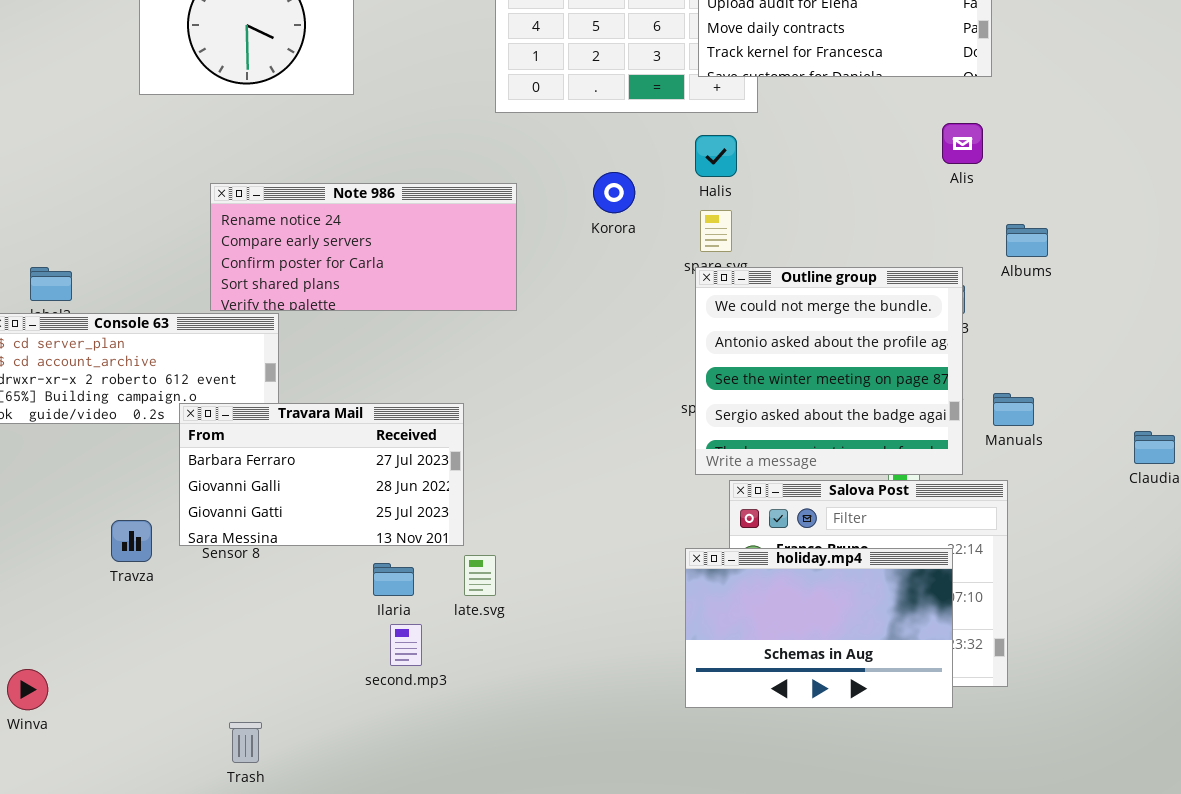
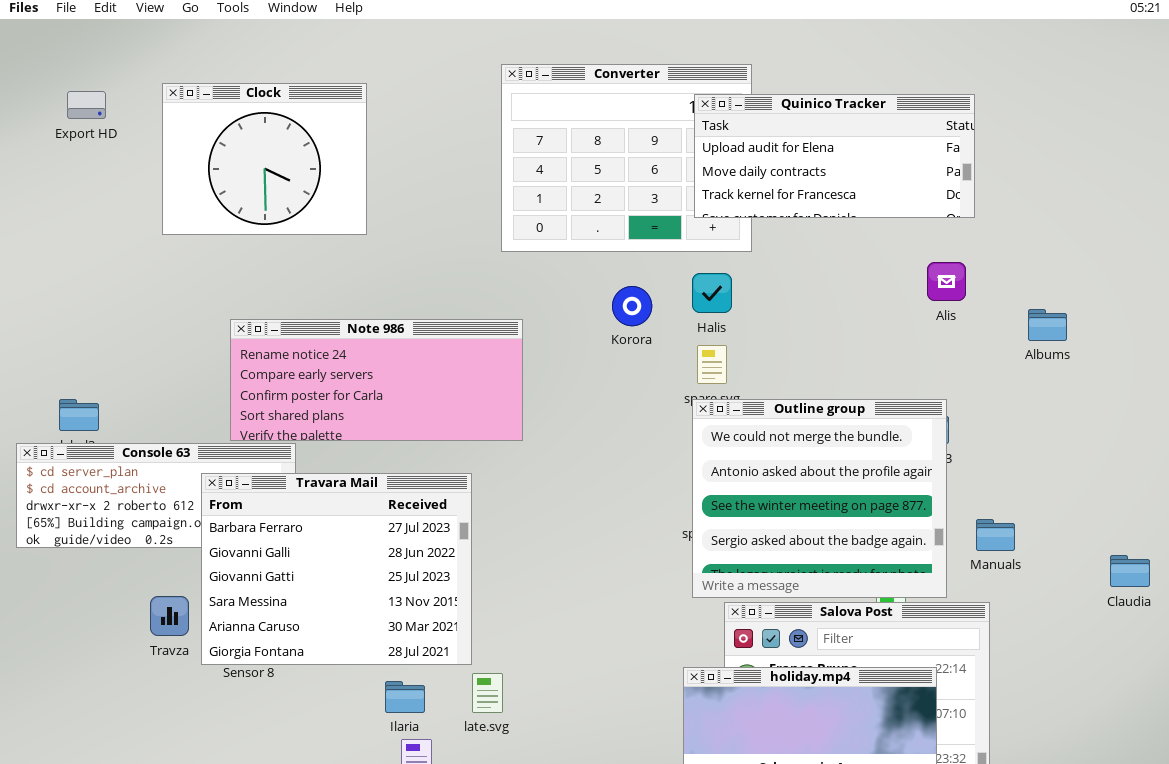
Korora: [593,172,635,213] -> [612,286,652,326], moved
Albums: [1006,224,1048,257] -> [1028,309,1067,341], moved
Travara Mail: [179,403,464,546] -> [201,473,472,665], resized
Travza: [111,520,152,562] -> [150,596,189,636], moved

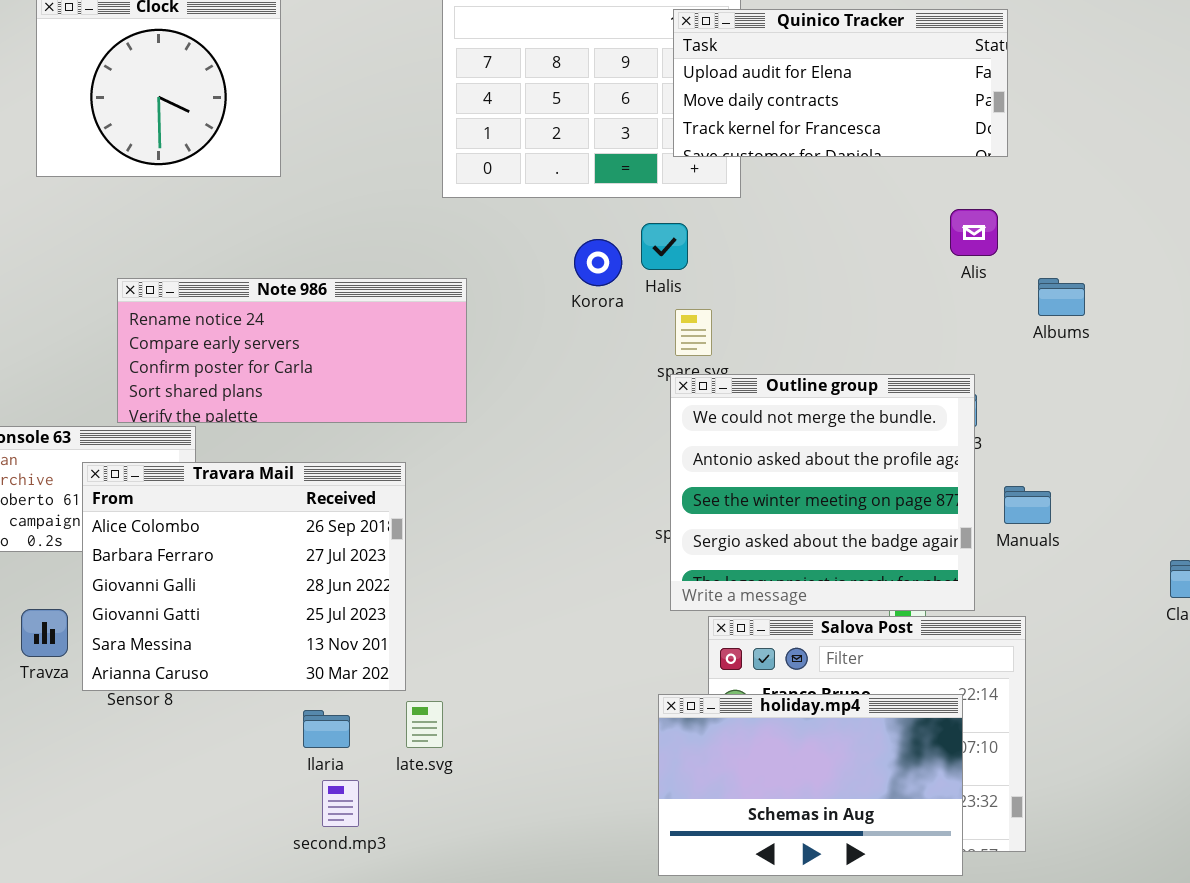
Halis: [692,273,732,313] -> [641,223,688,270], moved
Albums: [1028,309,1067,341] -> [1038,278,1085,316], moved
Travara Mail: [201,473,472,665] -> [82,462,406,691], scrolled up 1 row
Manuals: [976,519,1015,551] -> [1004,486,1051,524], moved

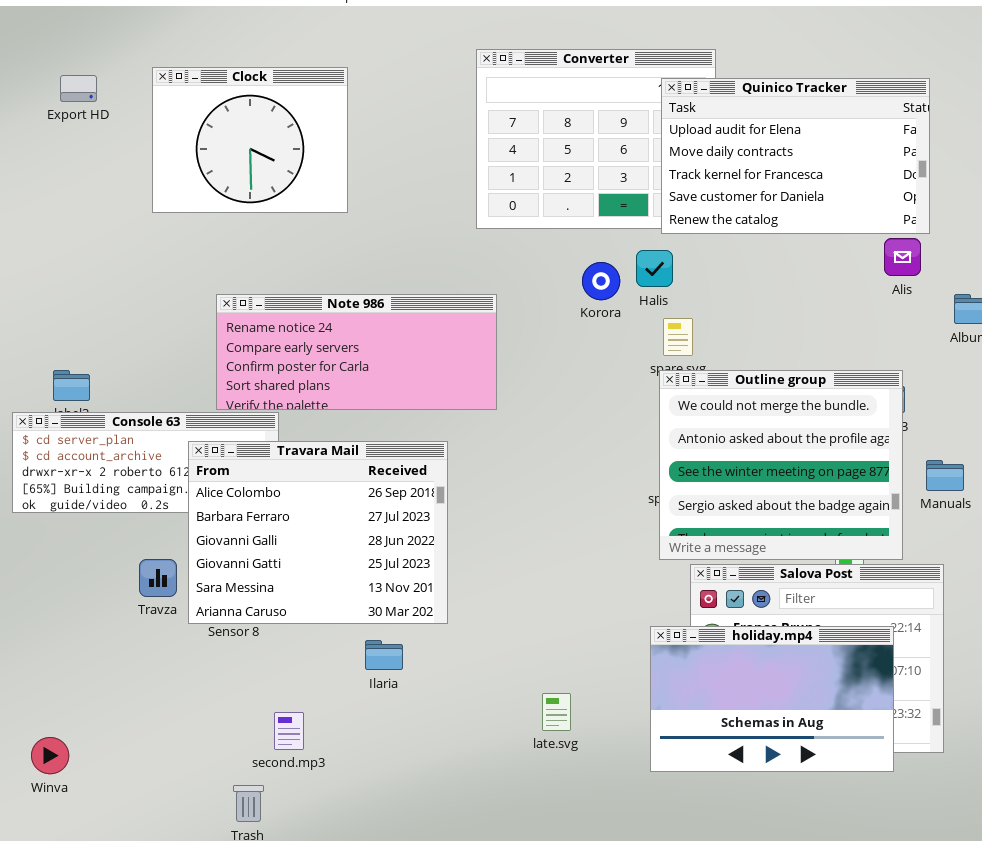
Quinico Tracker: [673,9,1008,157] -> [661,78,930,234], resized
late.svg: [406,701,443,748] -> [542,693,571,731], moved
second.mp3: [322,780,359,827] -> [274,712,304,750], moved

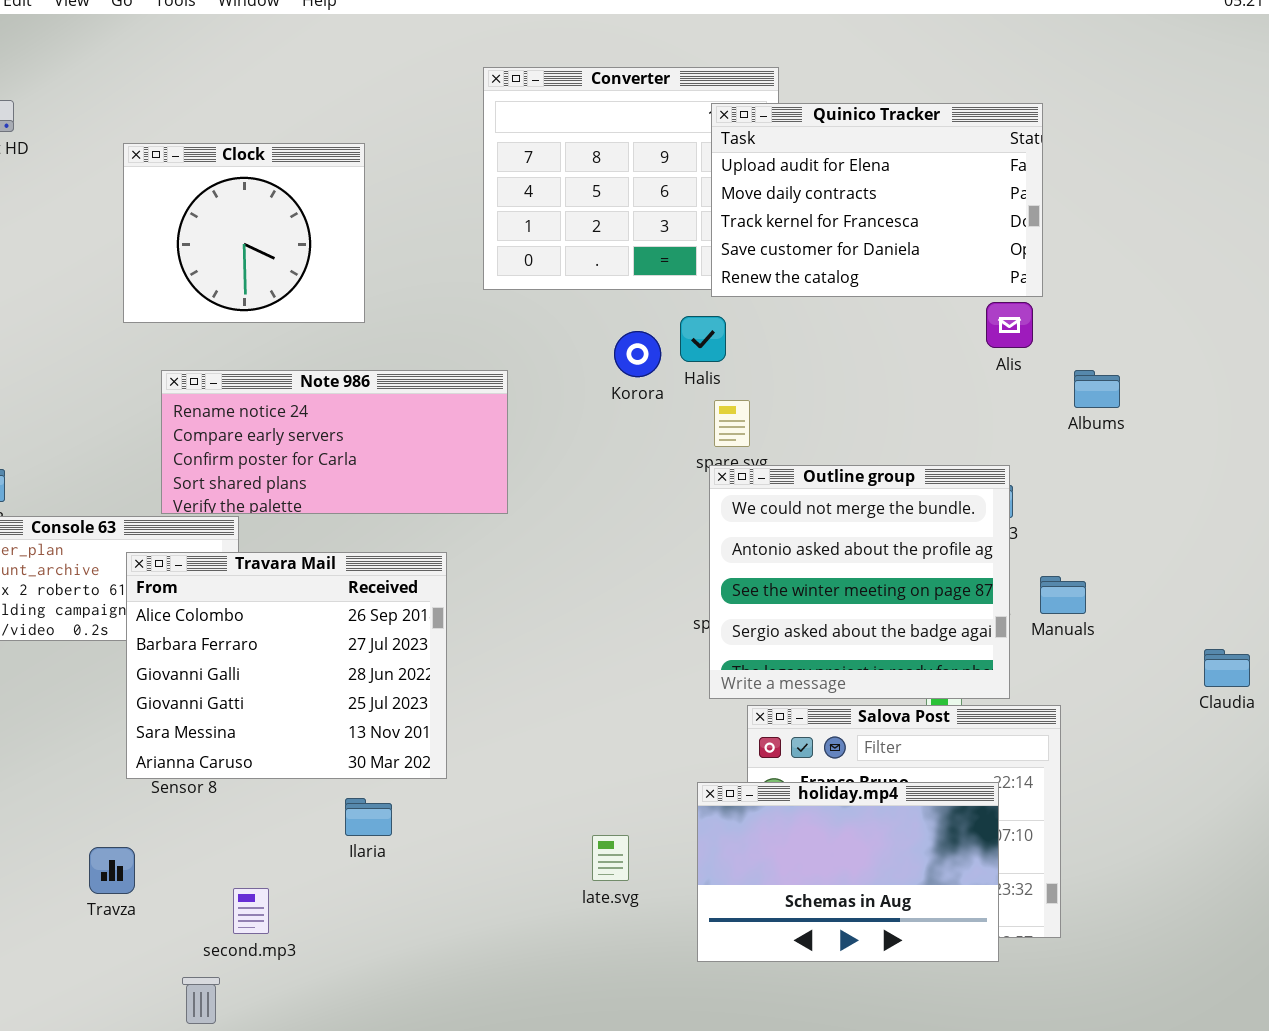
Clock: [152,67,348,213] -> [123,143,365,323], moved
Travza: [139,559,177,597] -> [89,847,135,894], moved
late.svg: [542,693,571,731] -> [592,835,629,881], moved

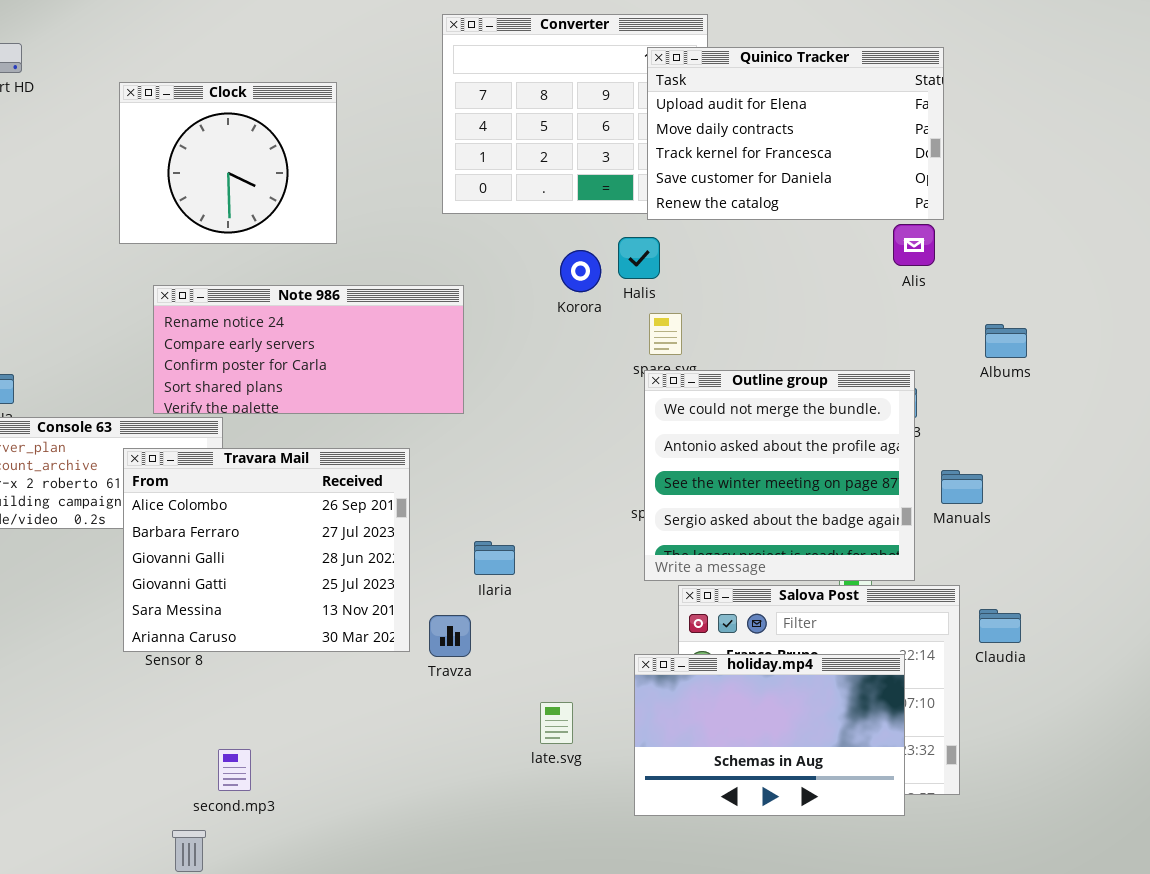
Albums: [1074,370,1120,408] -> [985,324,1027,358], moved
Claudia: [1204,649,1250,687] -> [979,609,1021,643], moved
Ilaria: [345,798,392,836] -> [474,541,515,575], moved
Travza: [89,847,135,894] -> [429,615,471,657], moved

